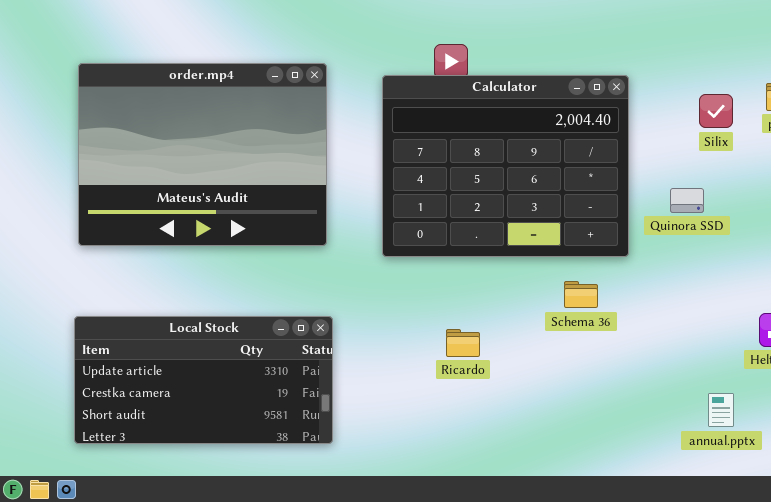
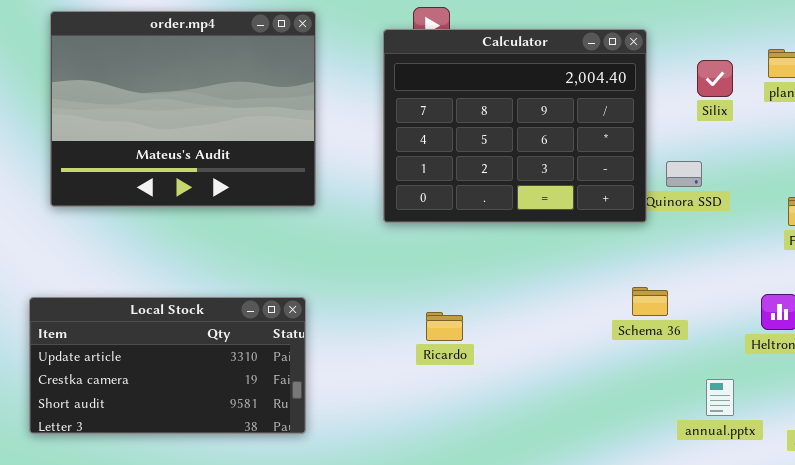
order.mp4: [78,63,327,246] -> [50,11,316,207], moved
Calculator: [382,75,629,257] -> [383,29,647,223], moved
Schema 36: [564,281,598,308] -> [632,287,668,316], moved

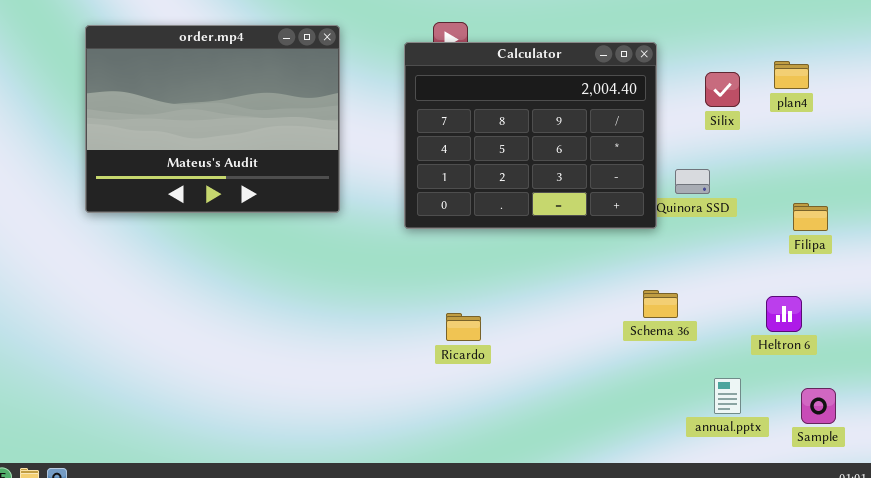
Local Stock: [29,297,306,434] -> none, closed

